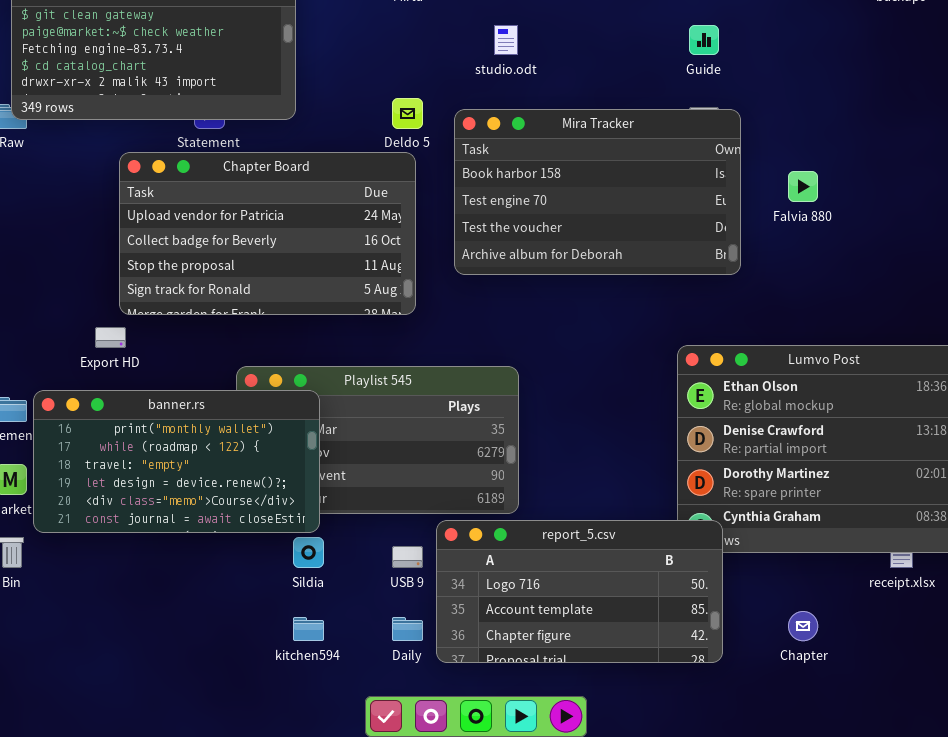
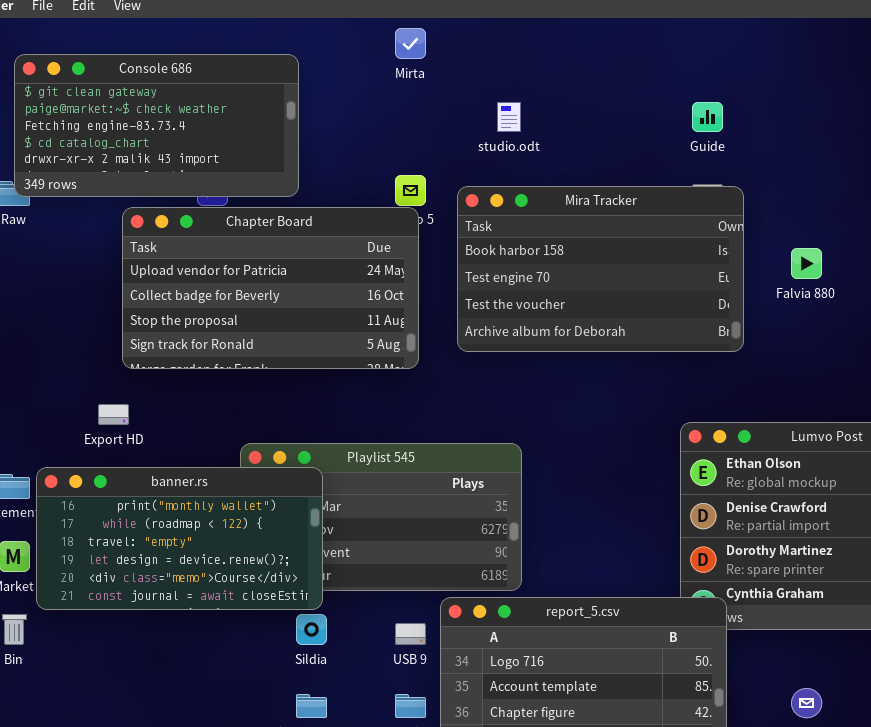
Chapter Board: [119,152,416,315] -> [122,207,419,369], moved

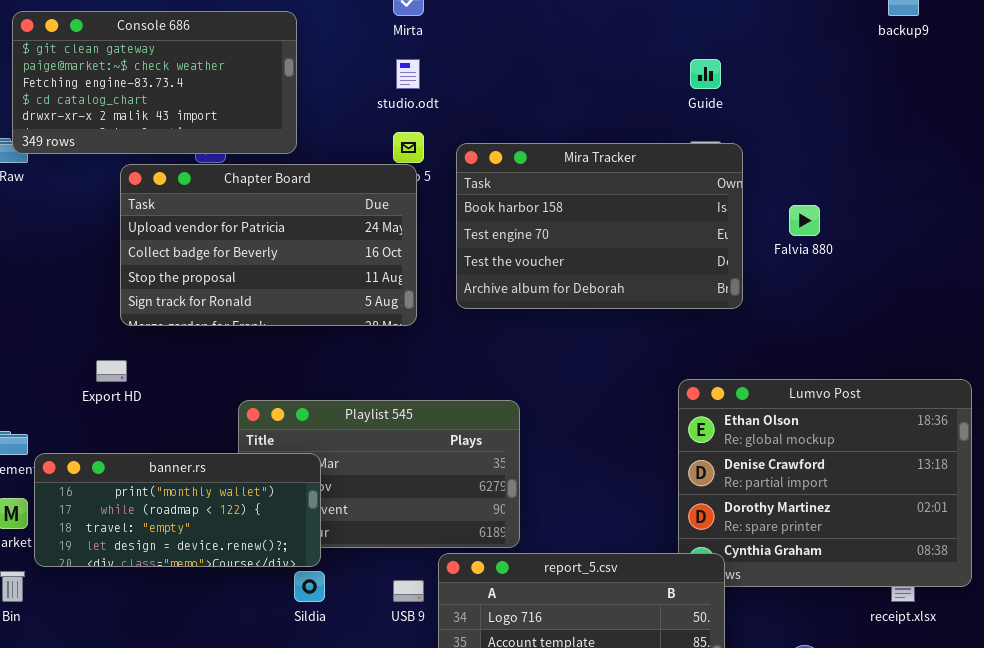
studio.odt: [497,102,521,132] -> [396,59,420,89], moved
banner.rs: [36,467,323,610] -> [34,453,321,567], resized

